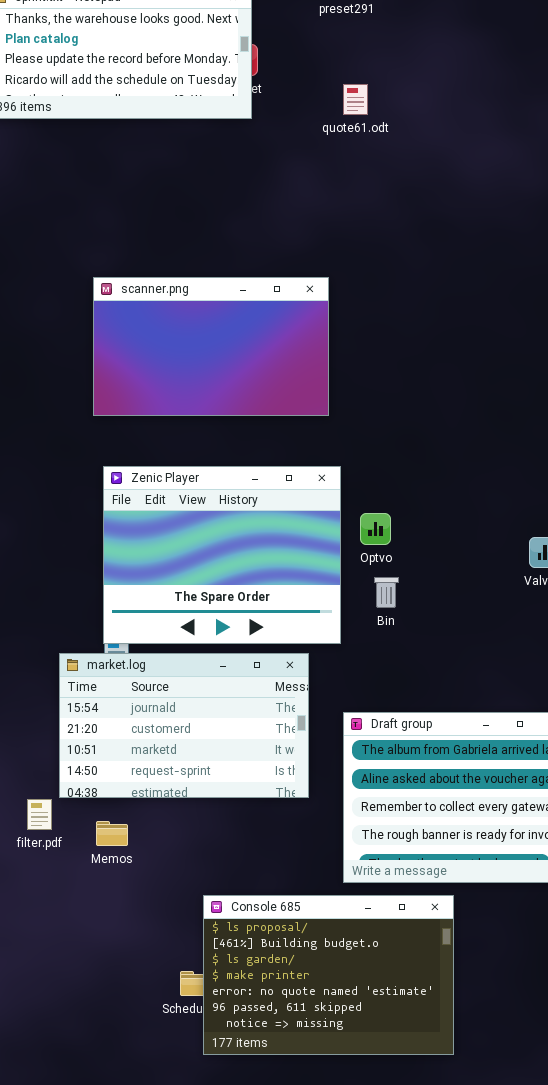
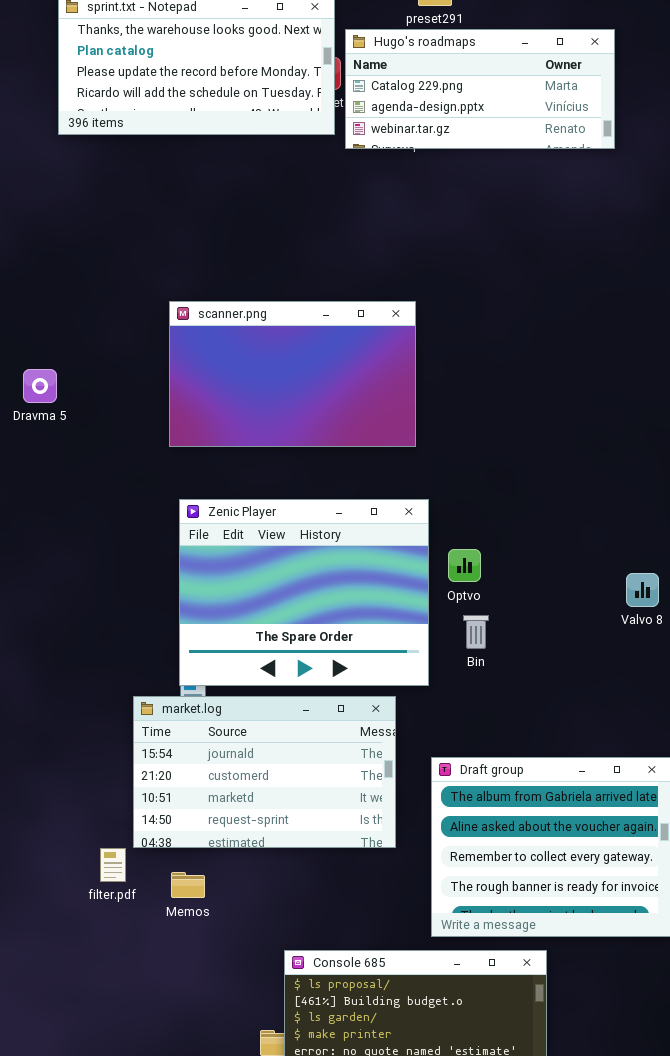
Hugo's roadmaps: none -> [345,29,615,149], opened

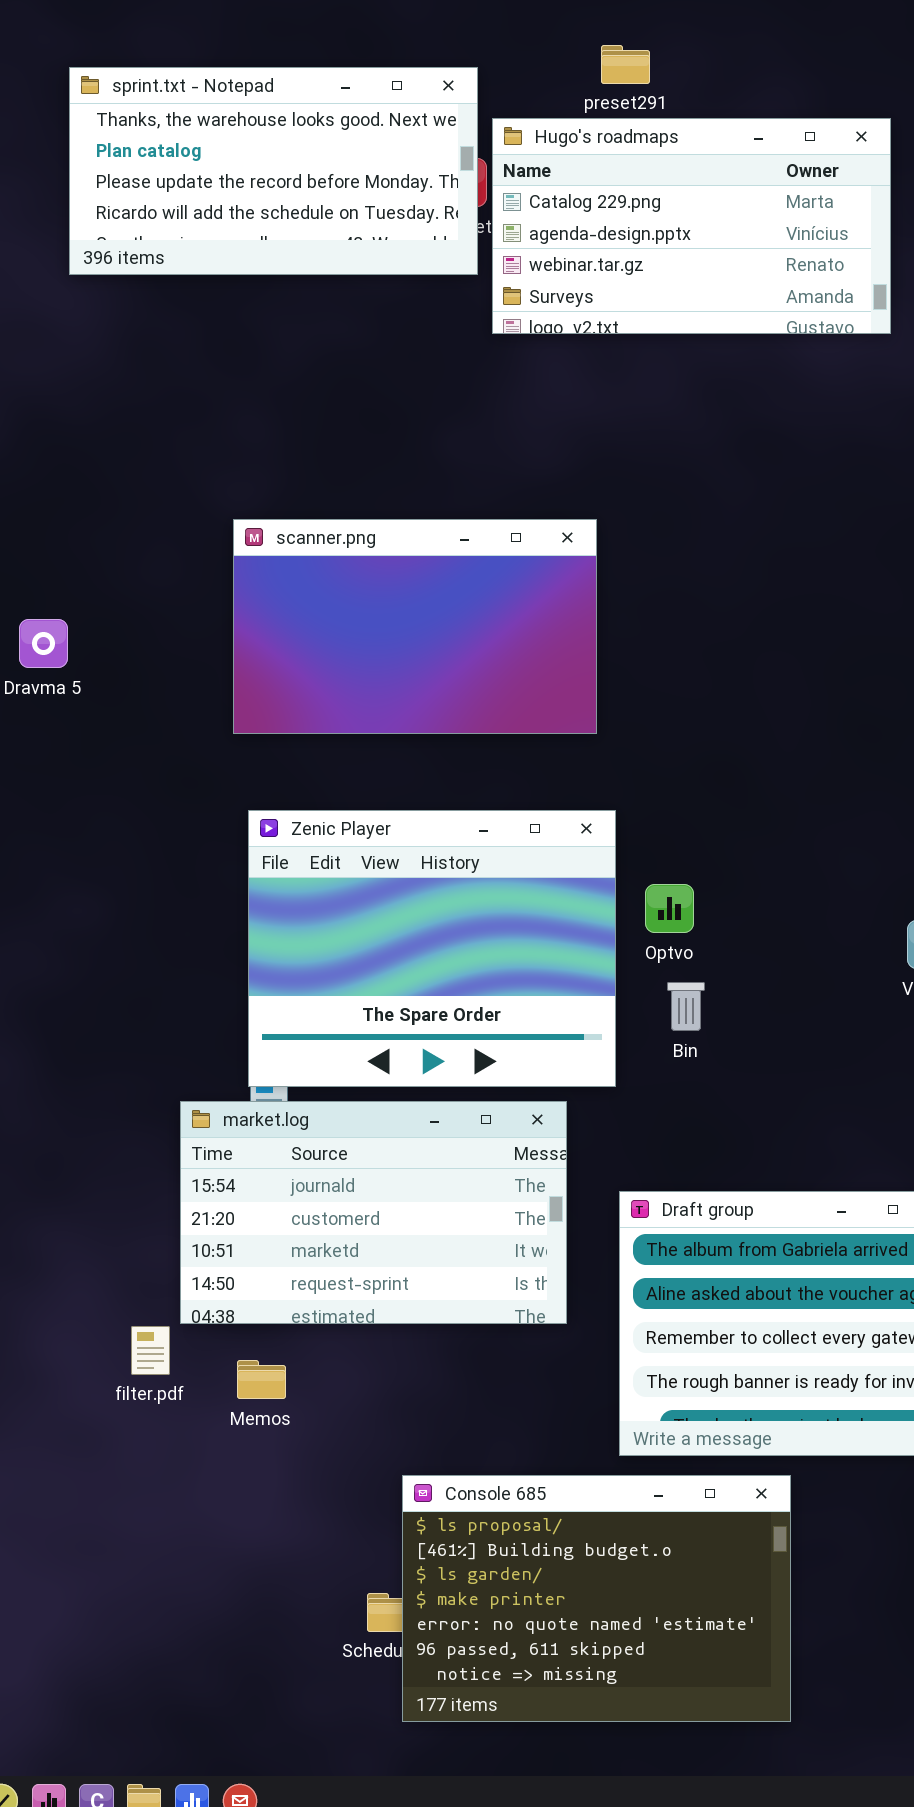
Hugo's roadmaps: [345,29,615,149] -> [492,118,891,334], resized

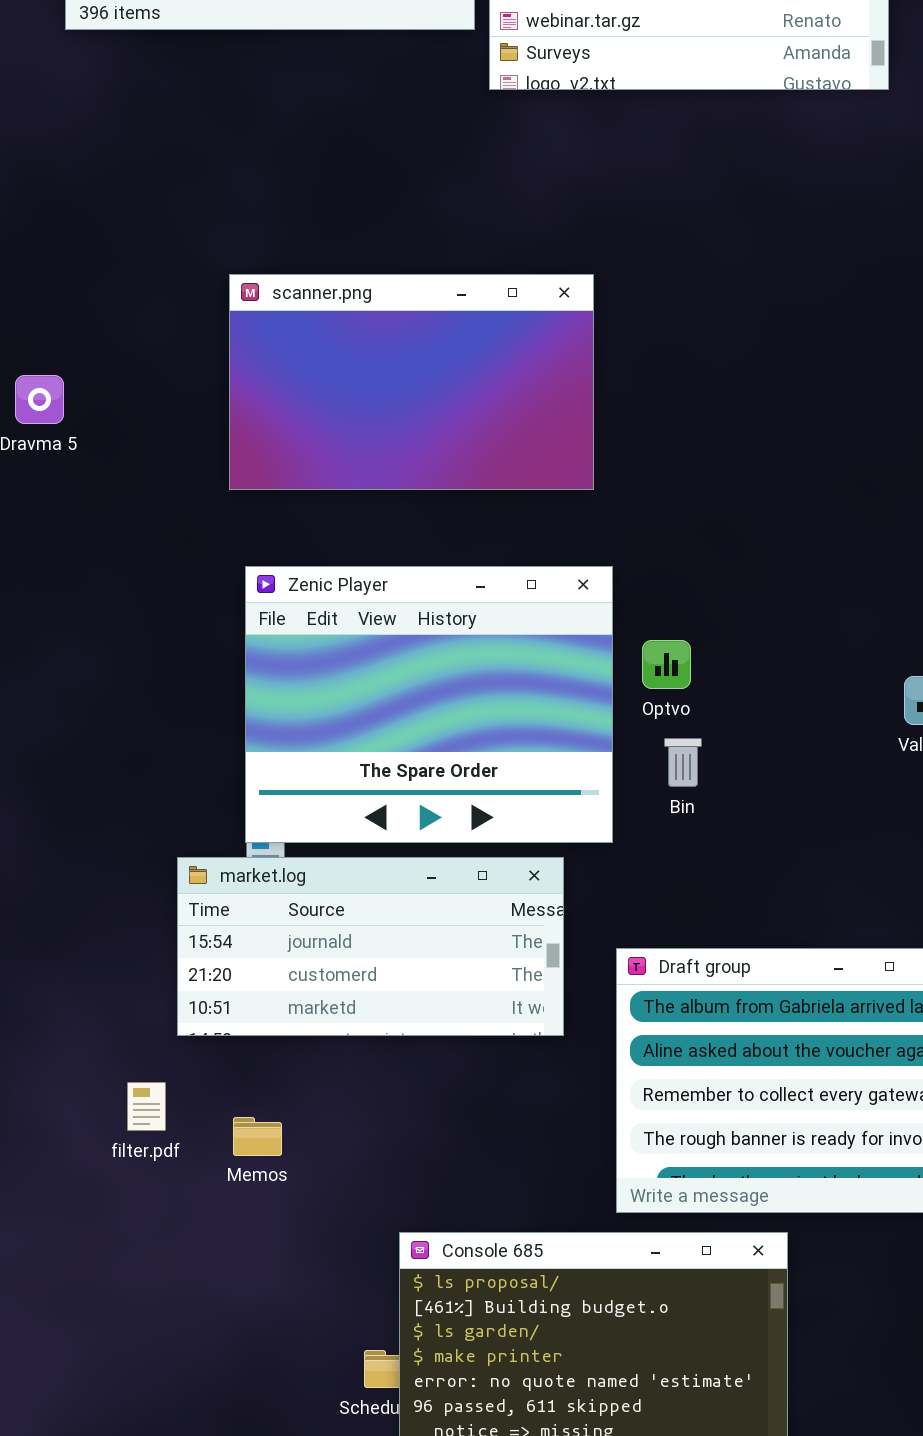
market.log: [180,1101,567,1324] -> [177,857,564,1036], resized

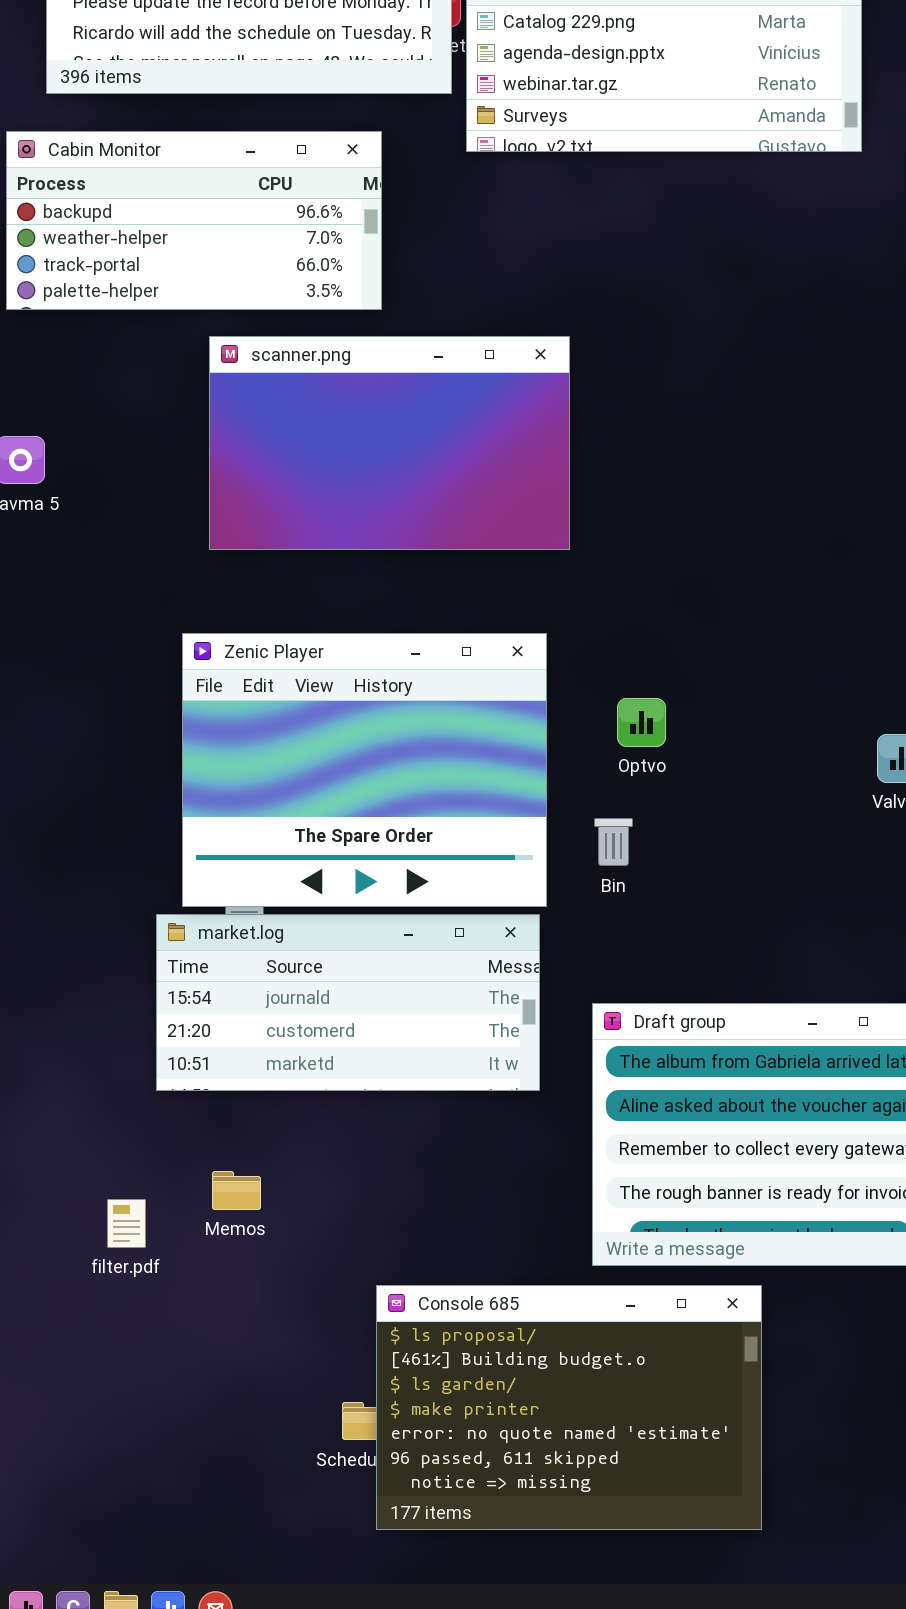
Cabin Monitor: none -> [6,131,382,310], opened
Zenic Player: [245,566,613,843] -> [182,633,547,907], moved
Bin: [664,738,702,787] -> [594,818,633,866], moved
filter.pdf: [127,1082,166,1131] -> [107,1199,146,1248], moved

